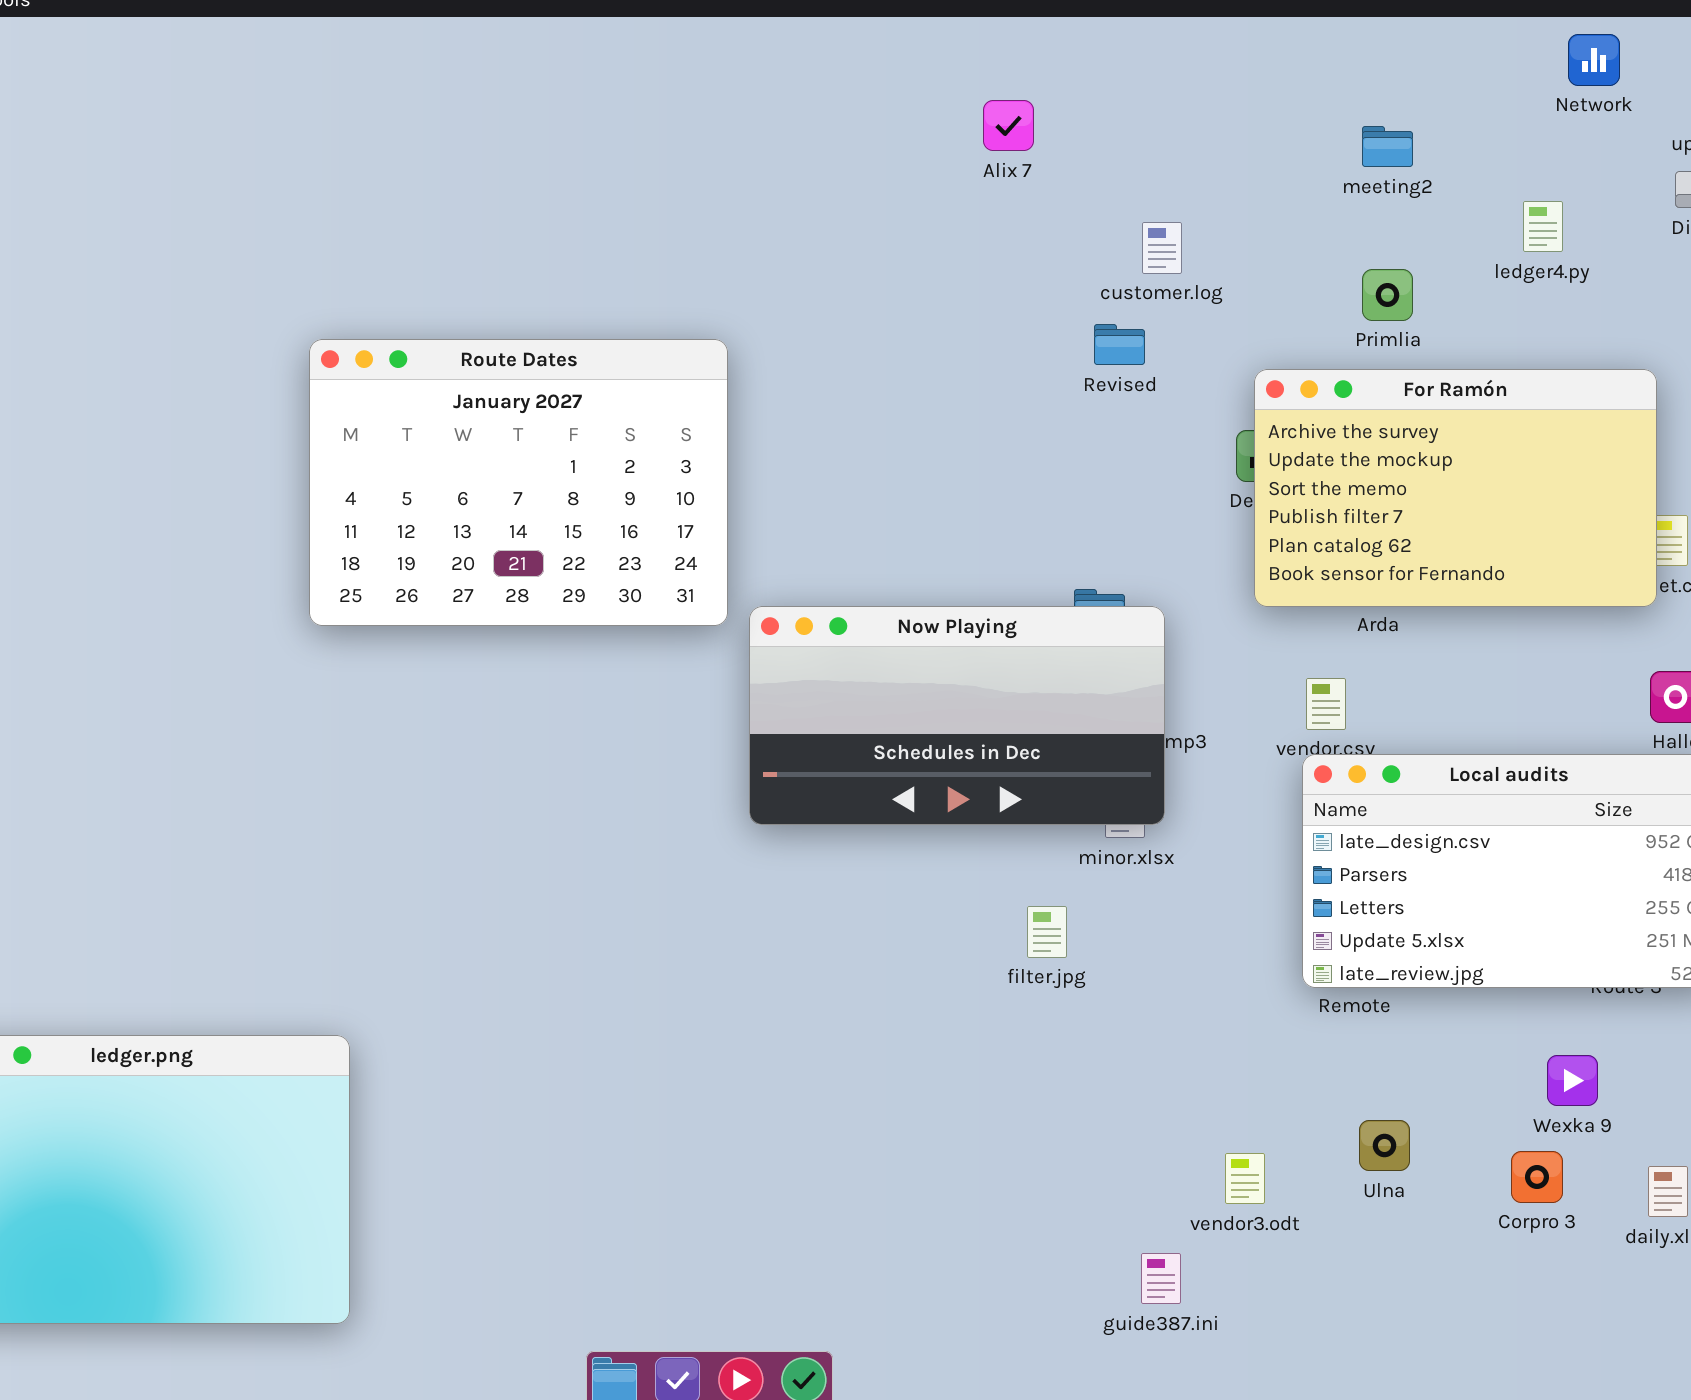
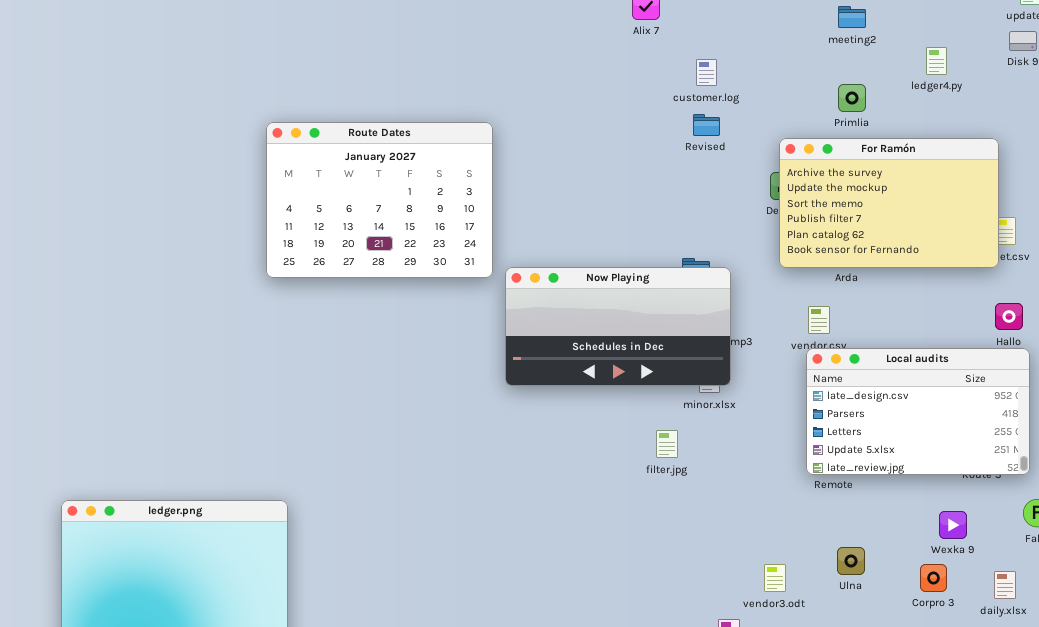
customer.log: [1142,222,1182,274] -> [696,59,717,86], moved

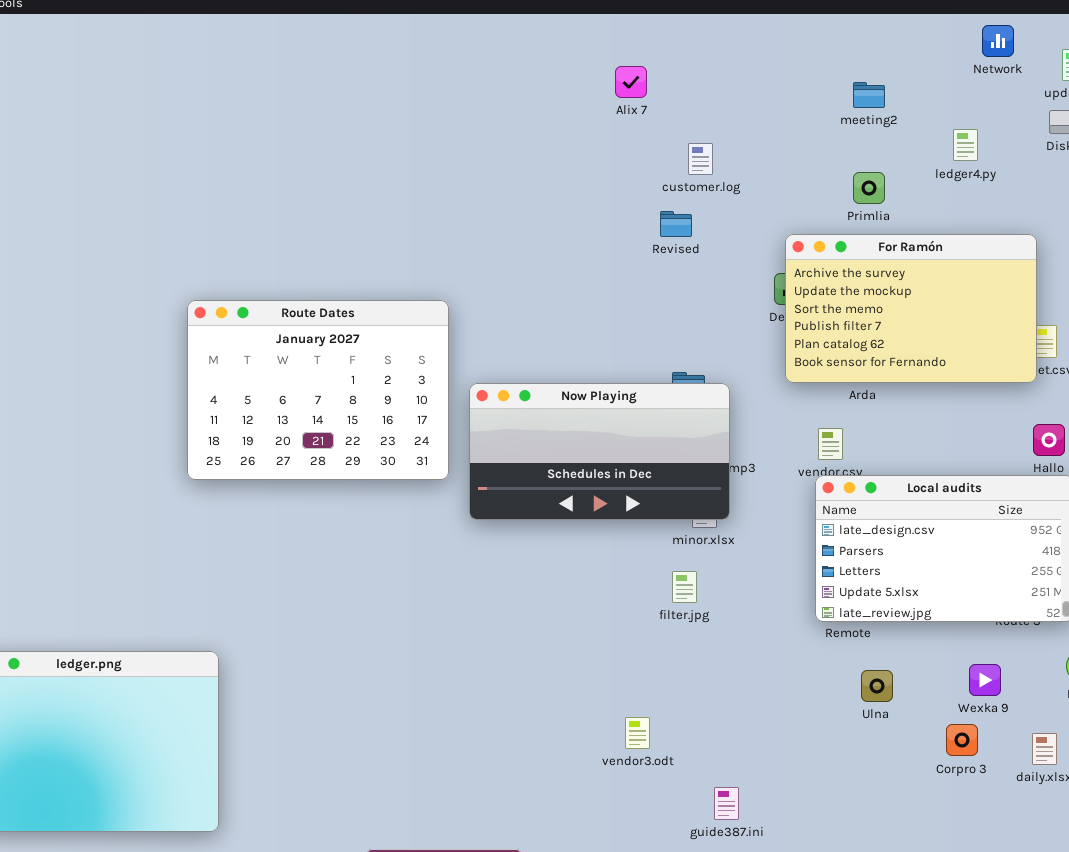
Revised: [693,114,720,136] -> [660,211,692,237], moved
Route Dates: [266,122,493,278] -> [187,300,449,480], moved
filter.jpg: [656,430,678,458] -> [672,571,697,603], moved
Ulna: [837,547,865,575] -> [861,670,893,702], moved
vendor3.odt: [764,564,786,592] -> [625,717,650,749], moved

